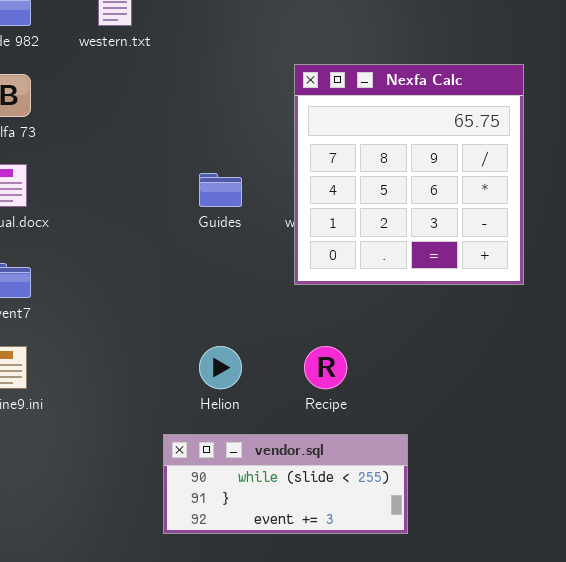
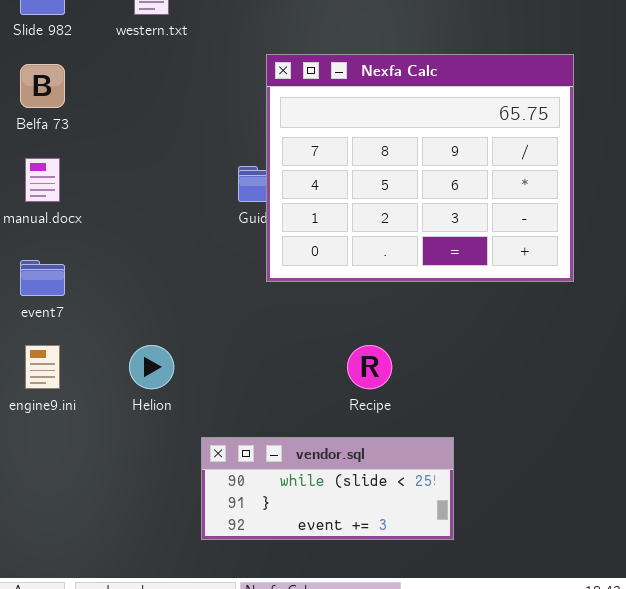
Nexfa Calc: [294,64,524,285] -> [266,54,574,282], resized
Helion: [199,346,242,389] -> [129,345,174,389], moved

